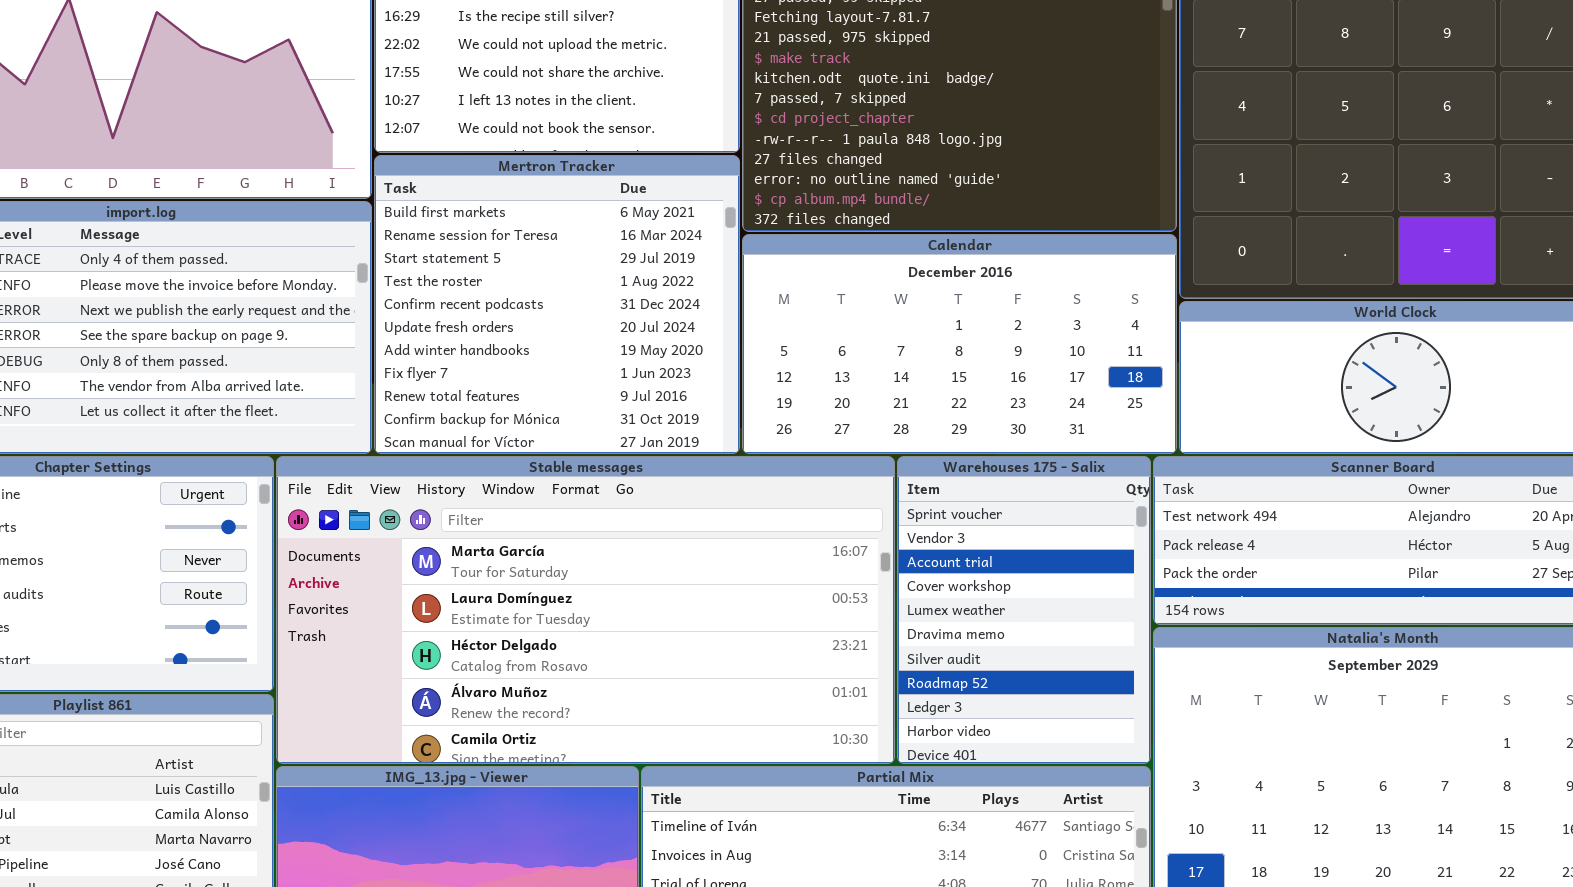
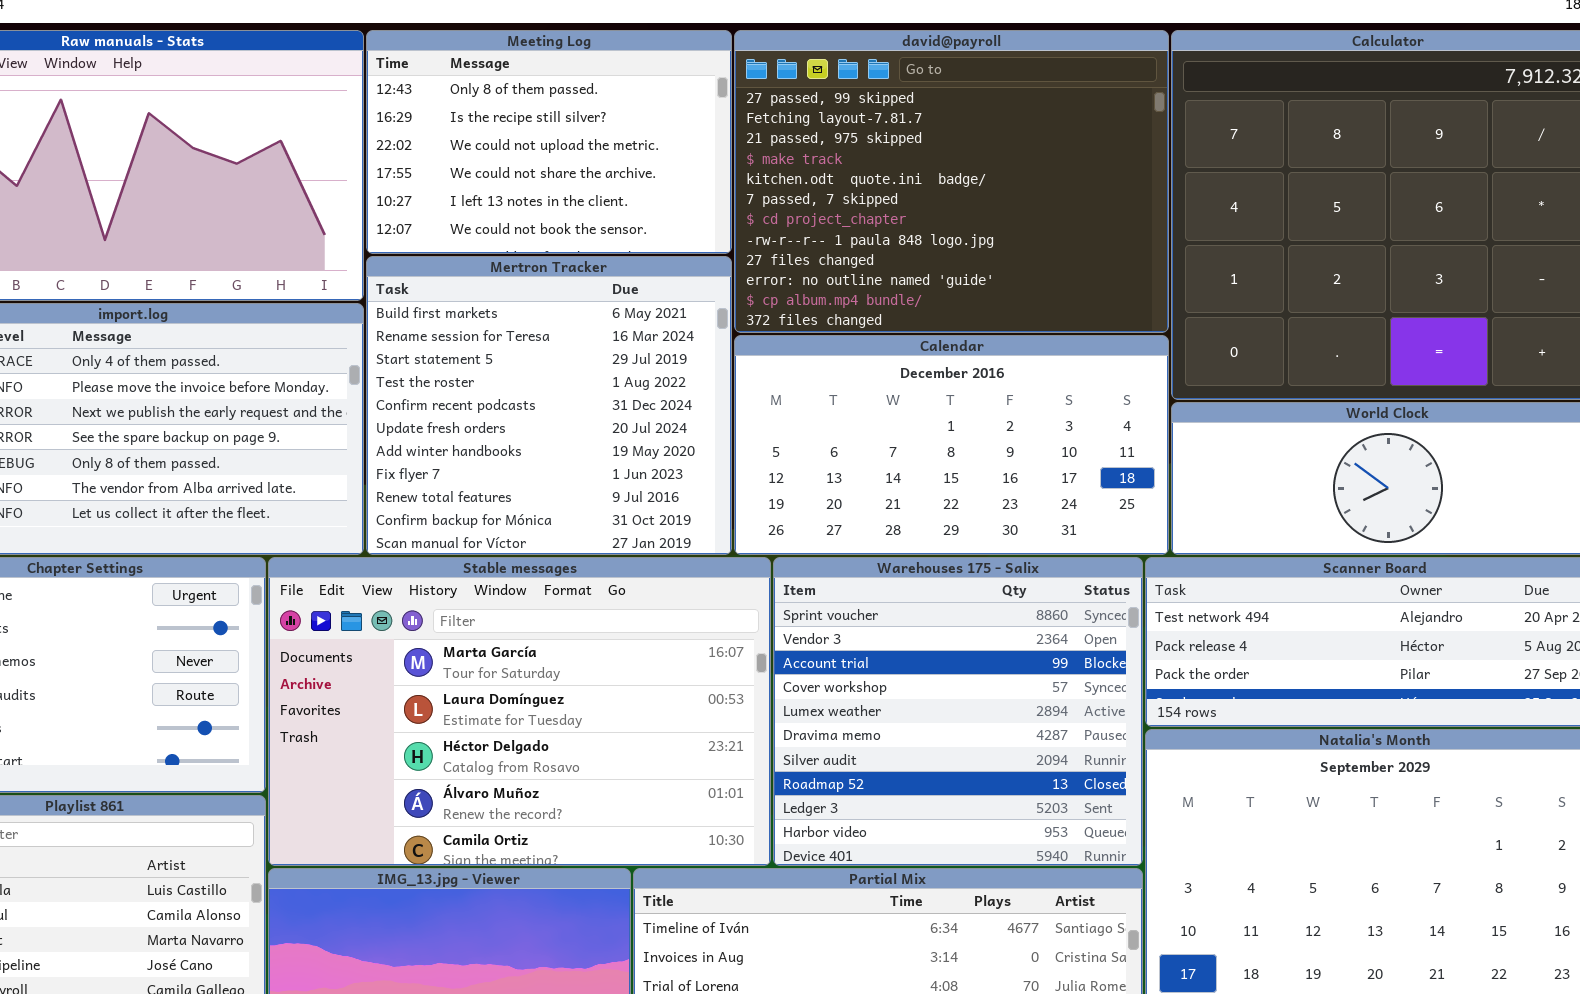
Stable messages: [276,456,895,764] -> [268,557,771,866], resized
Warehouses 175 - Salix: [897,456,1151,764] -> [773,557,1143,866], resized

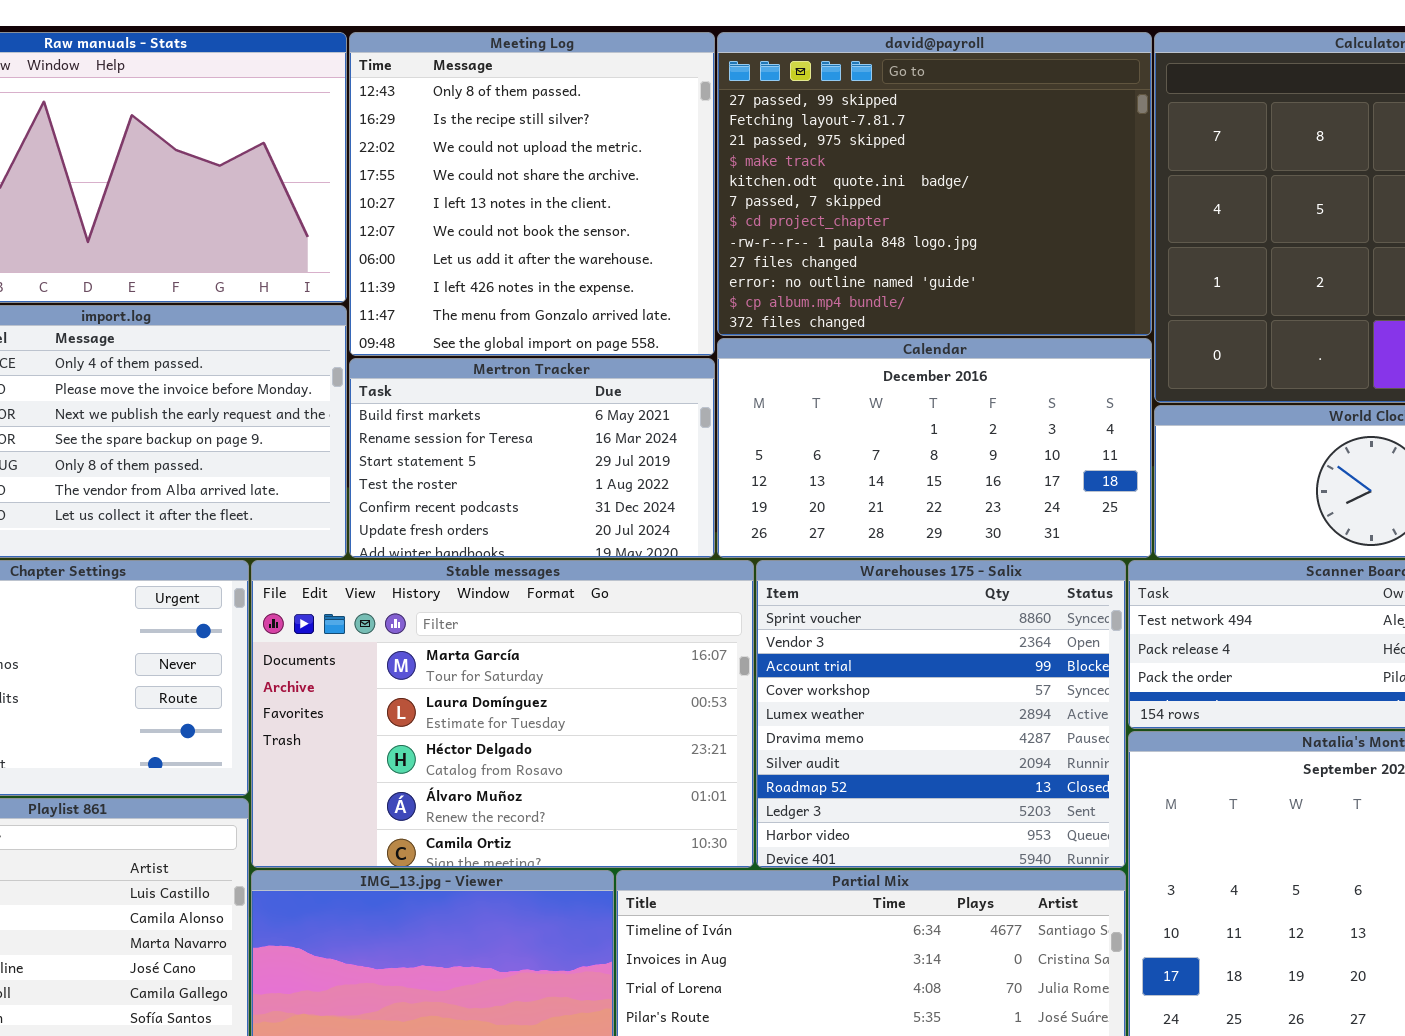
Meeting Log: [366,30,732,254] -> [349,32,715,356], resized
Mertron Tracker: [366,256,732,555] -> [349,358,715,558], resized

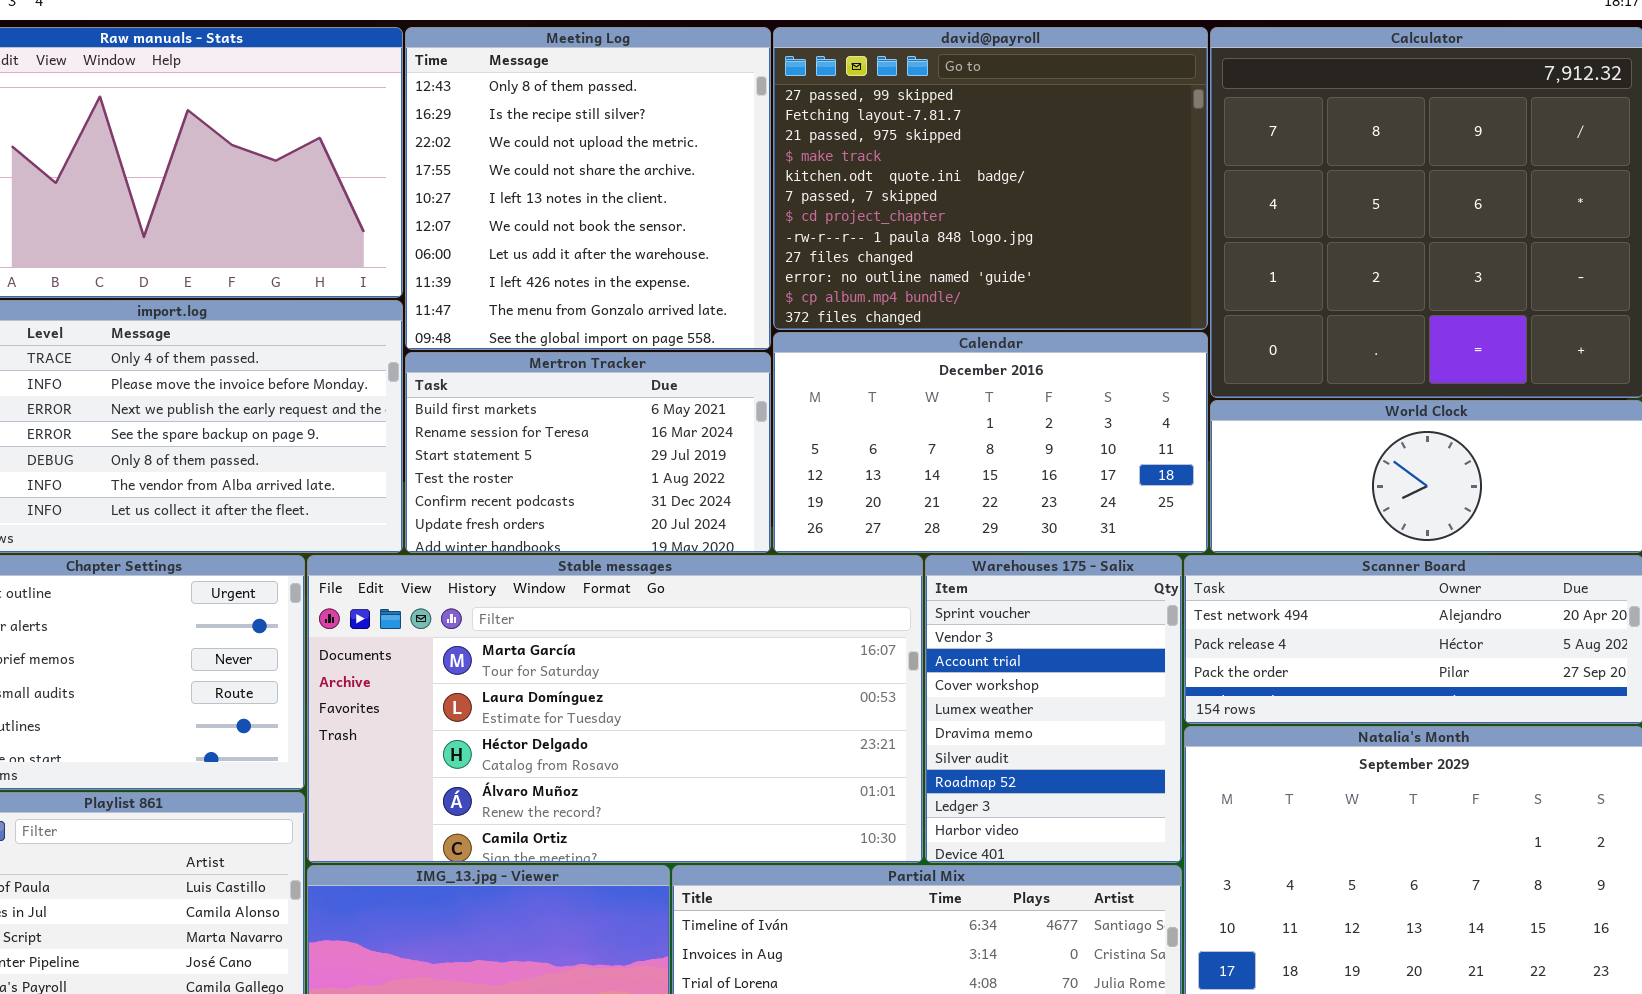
Stable messages: [251,560,754,868] -> [307,555,923,863], resized
Warehouses 175 - Salix: [756,560,1126,868] -> [925,555,1182,863], resized

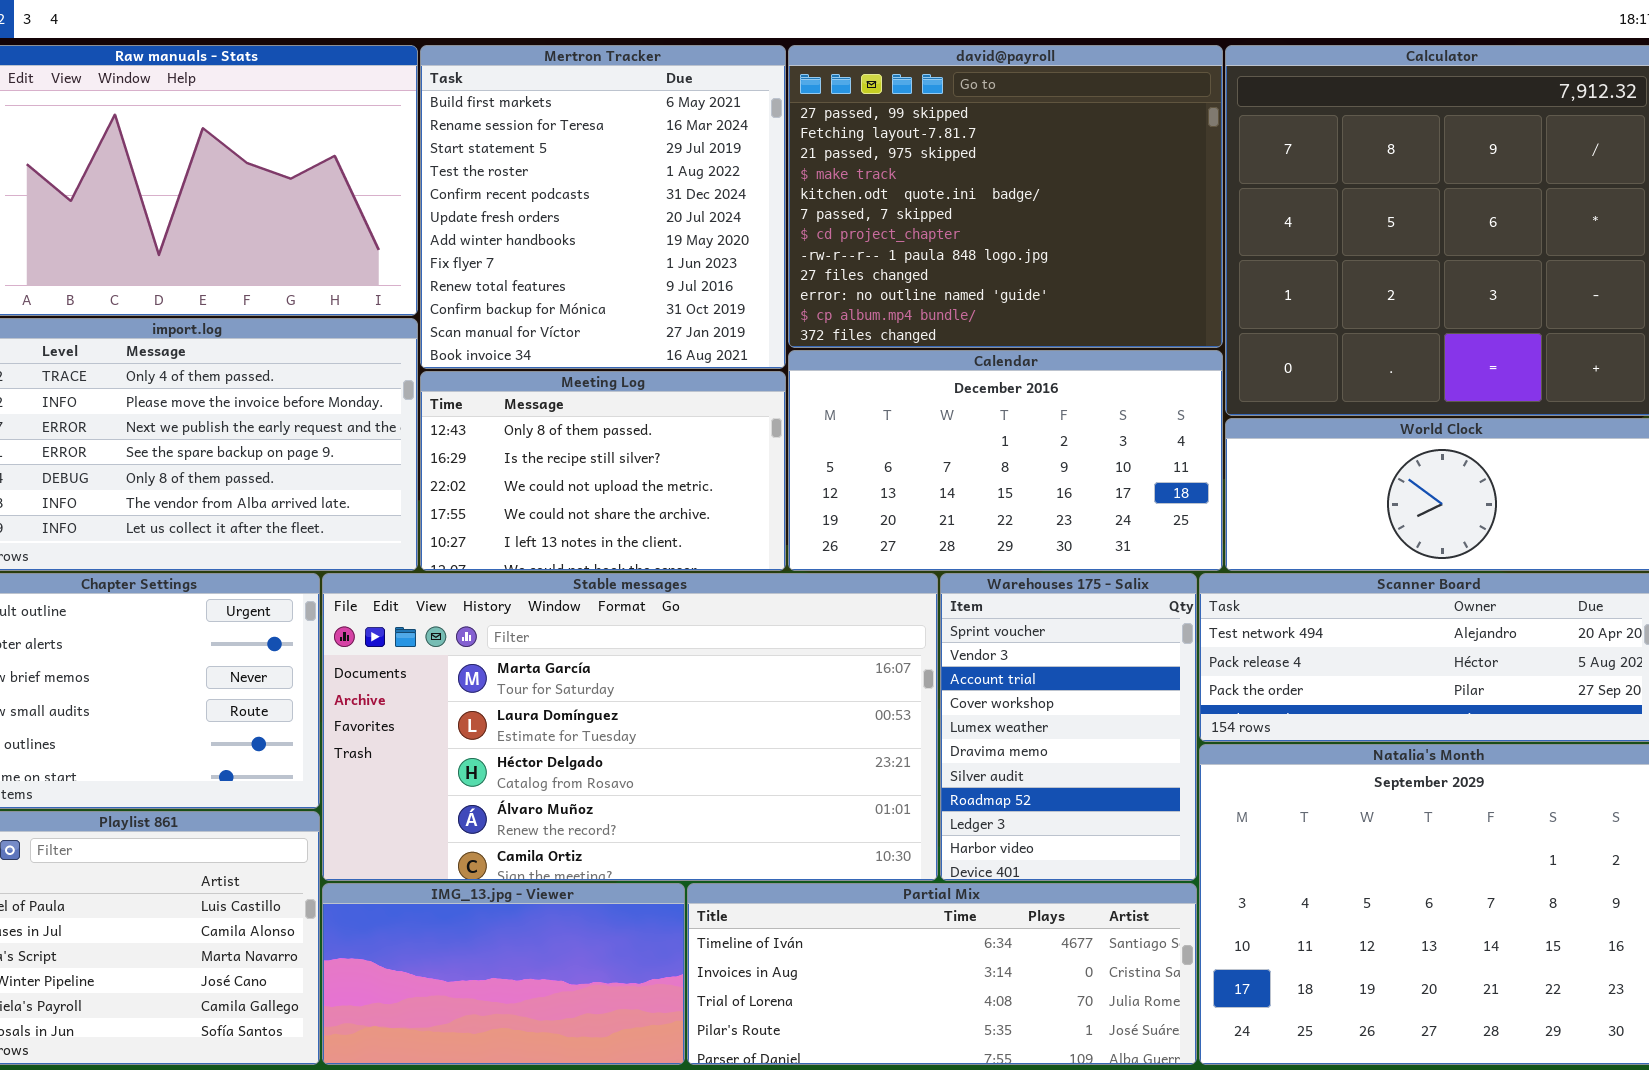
Meeting Log: [405,27,771,350] -> [420,371,786,571], moved, resized
Mertron Tracker: [405,352,771,553] -> [420,45,786,369], moved, resized

